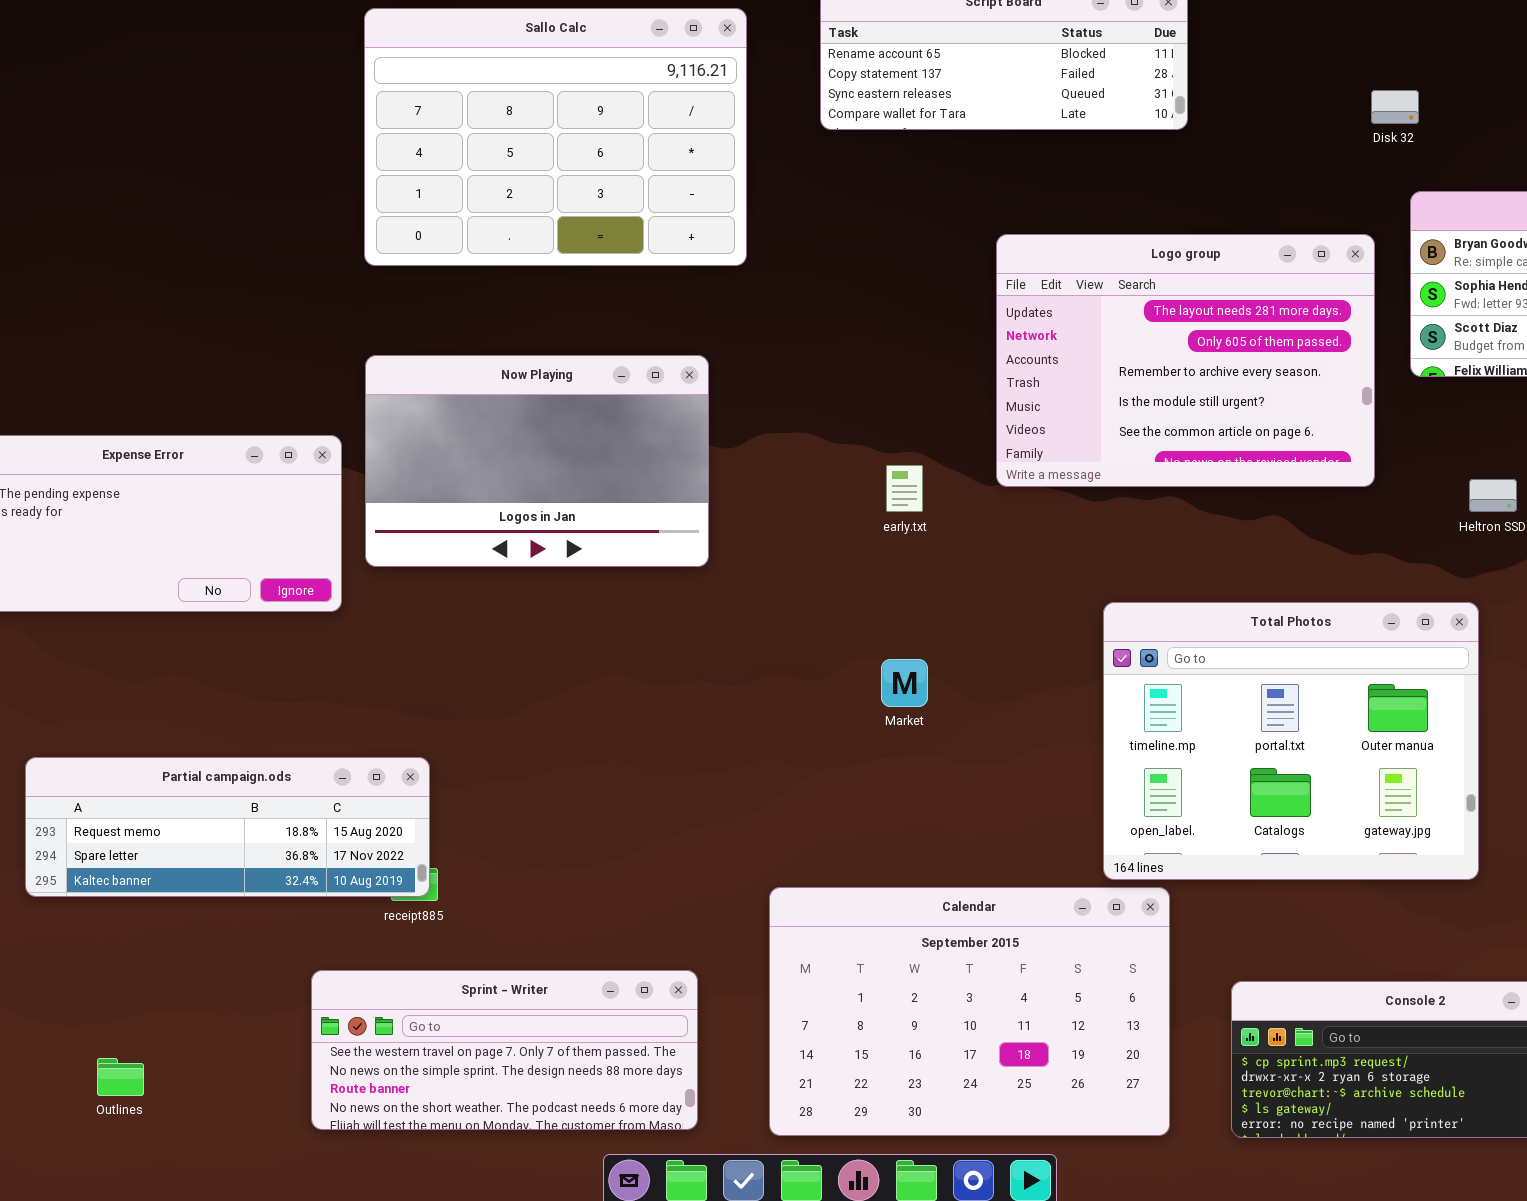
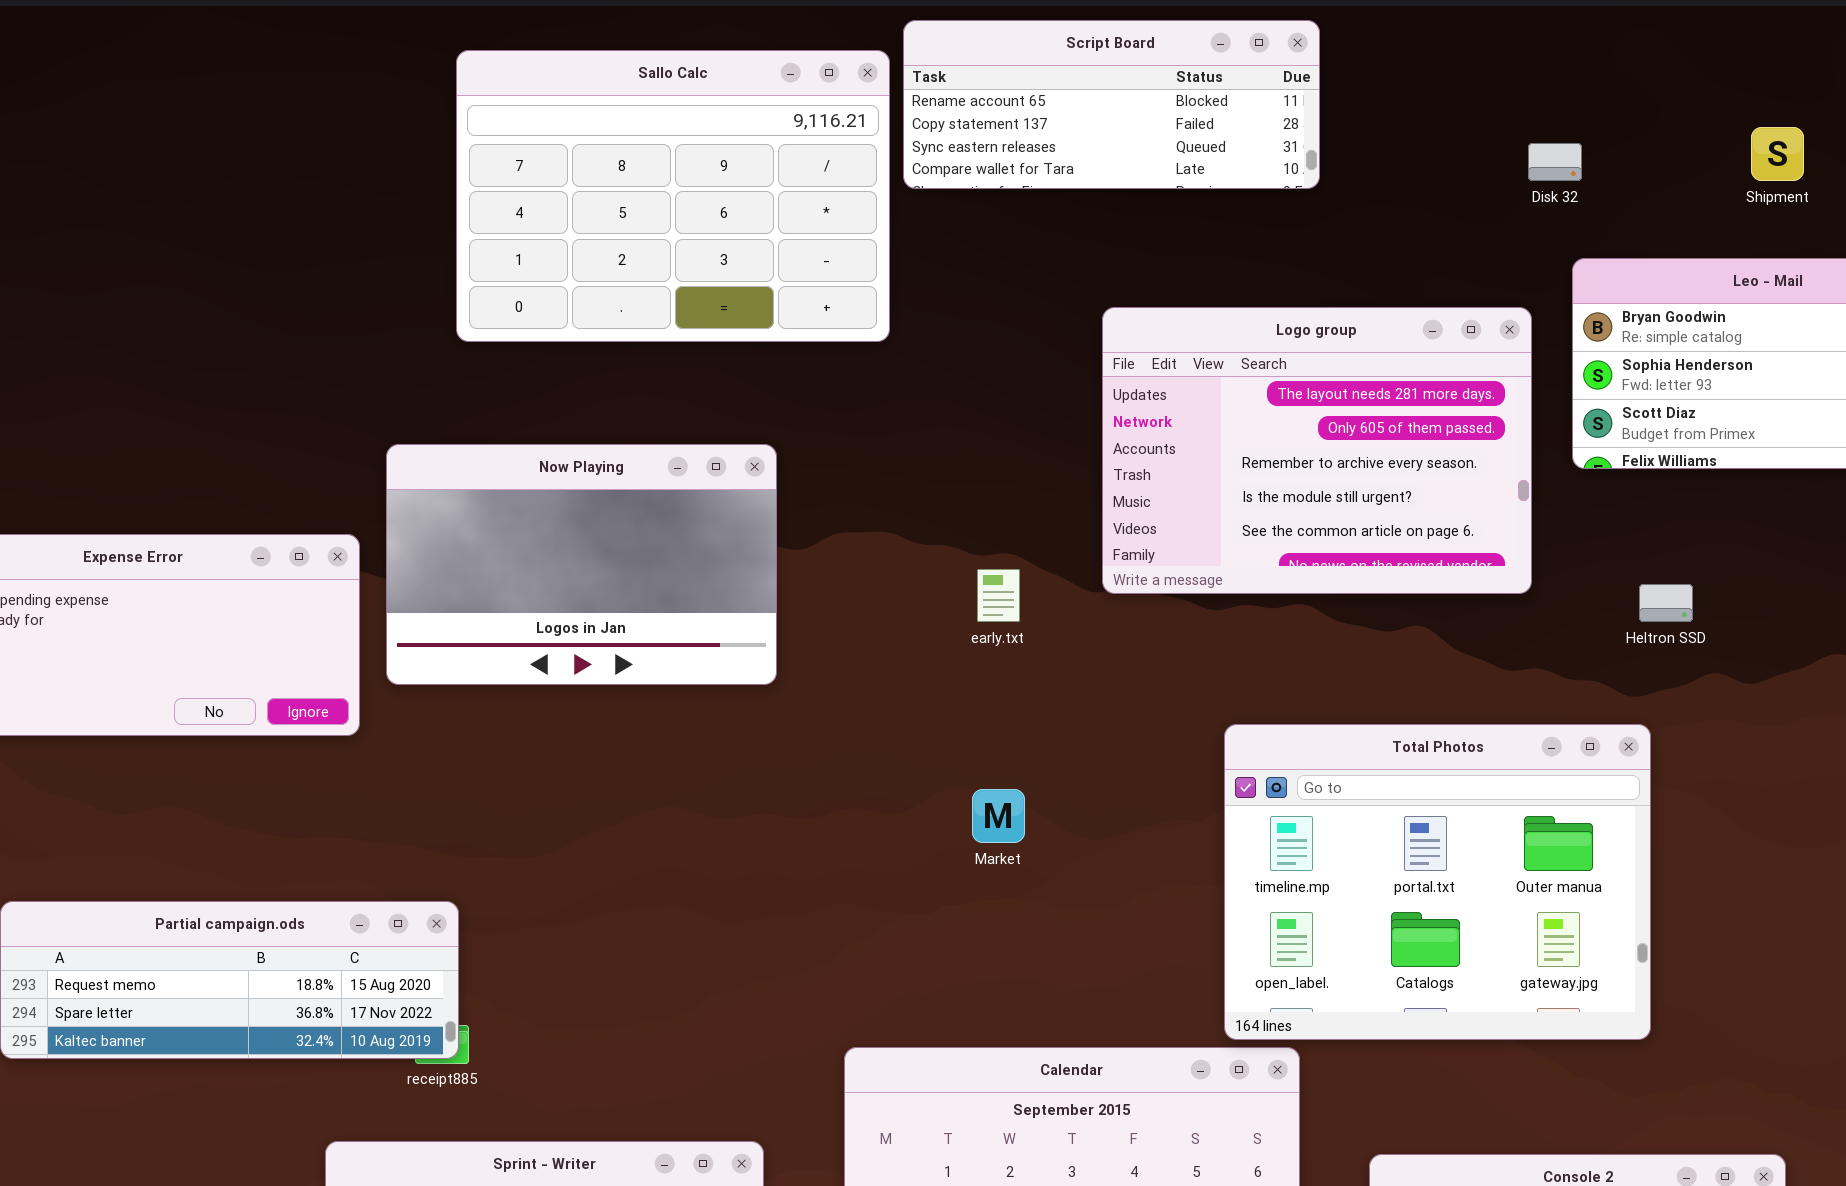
Sallo Calc: [364,8,747,266] -> [456,50,890,342], moved

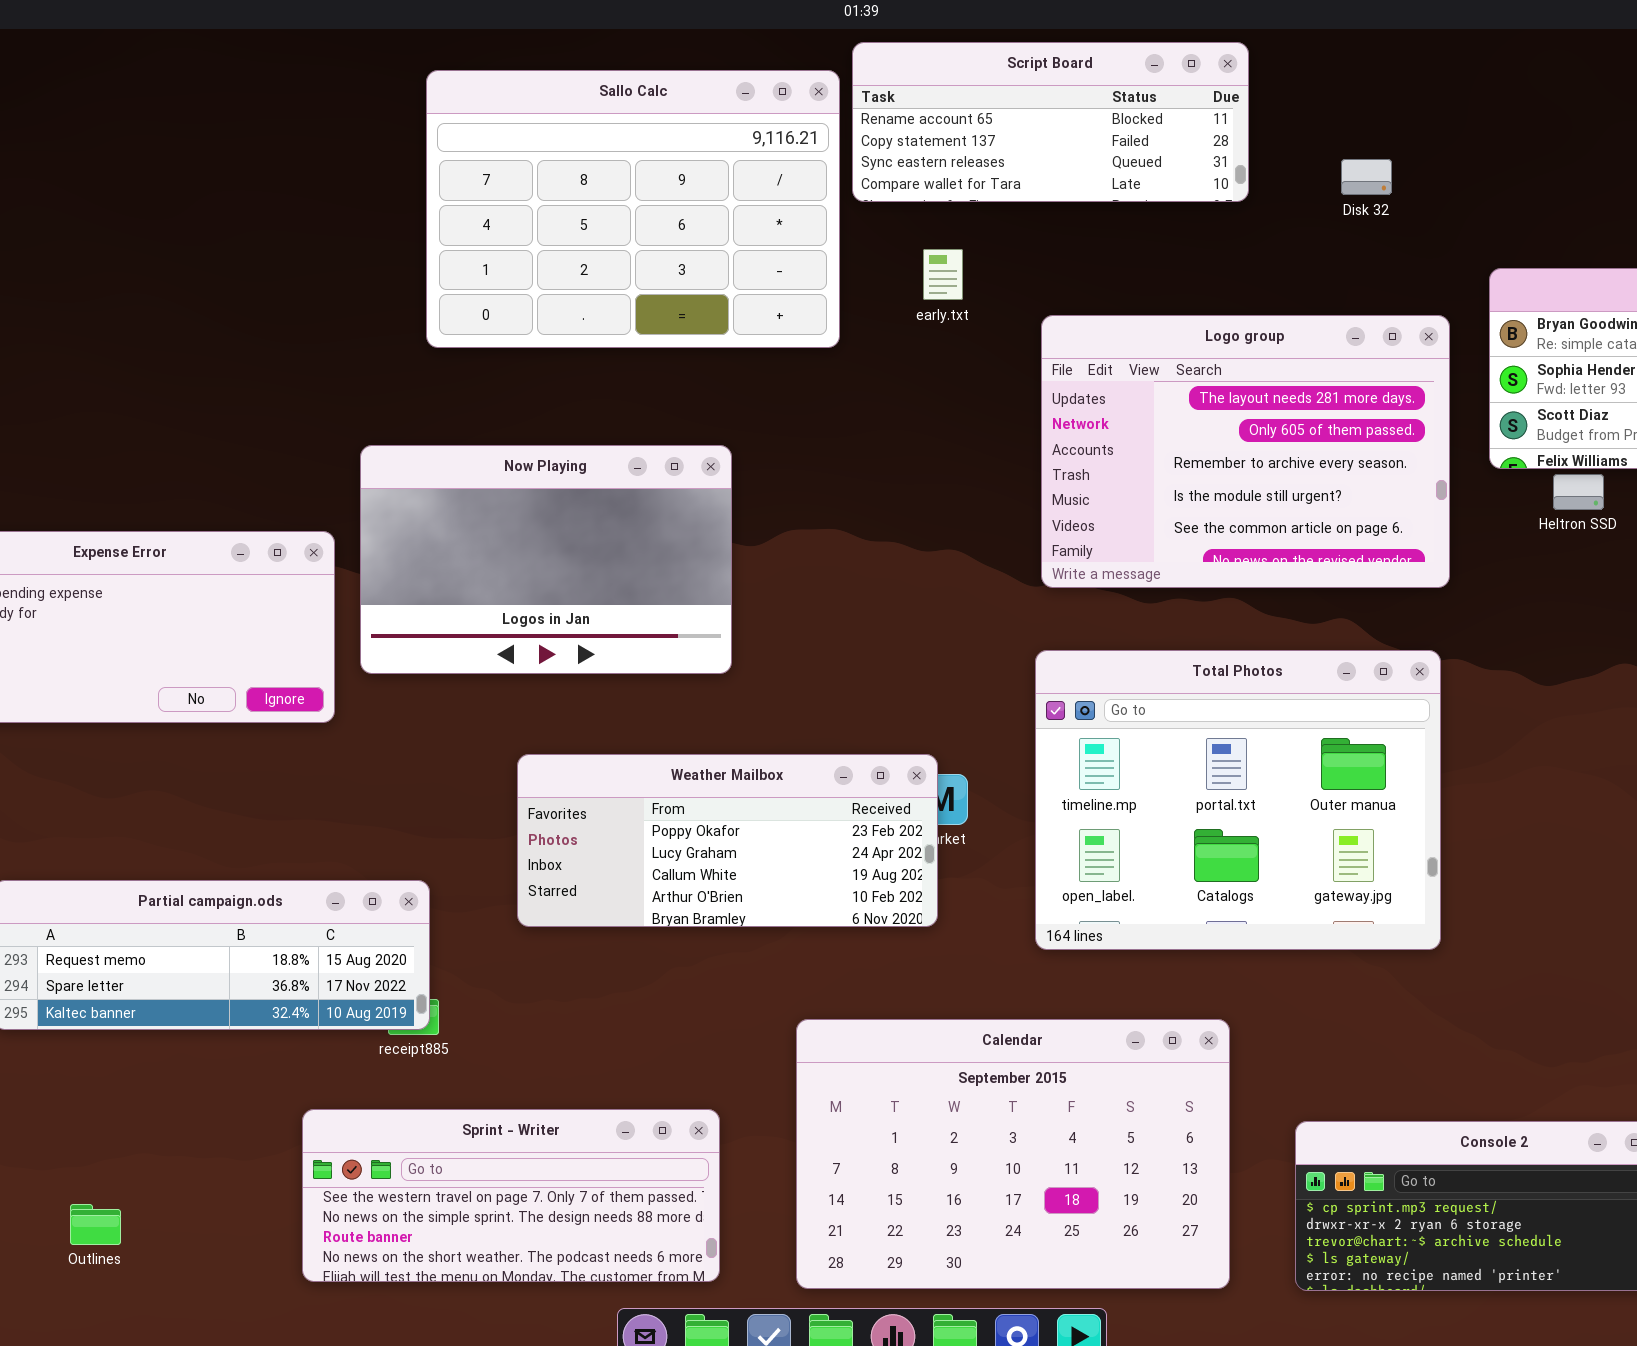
Disk 32: [1528,143,1582,181] -> [1341,159,1392,195], moved
early.txt: [977,569,1020,622] -> [923,249,963,300], moved
Heltron SSD: [1639,584,1693,622] -> [1553,474,1604,510], moved
Total Photos: [1224,724,1651,1040] -> [1035,650,1441,950], moved
Weather Mailbox: none -> [517,754,938,927], opened

